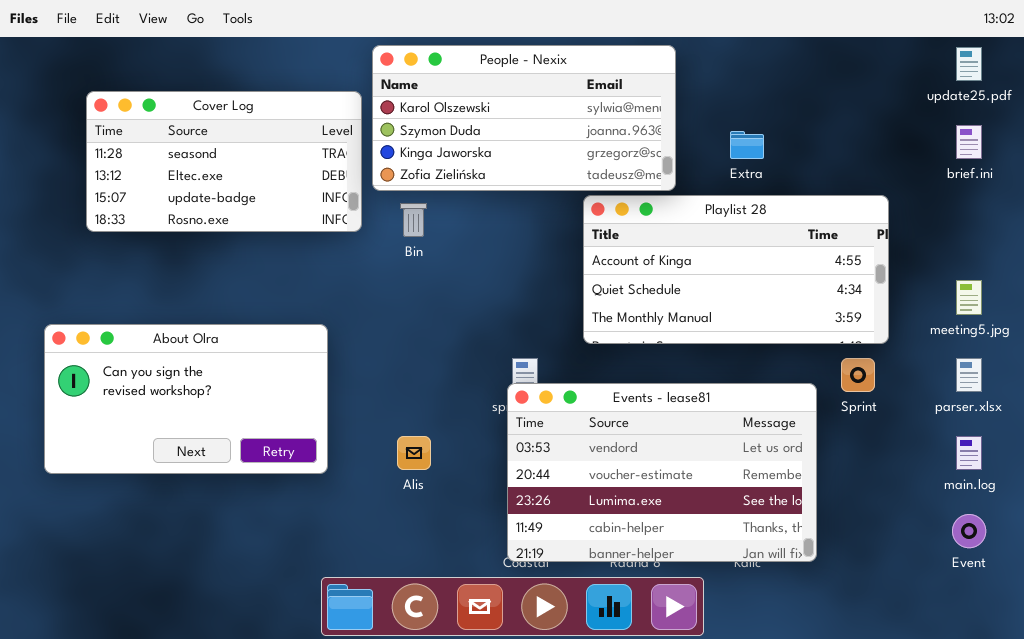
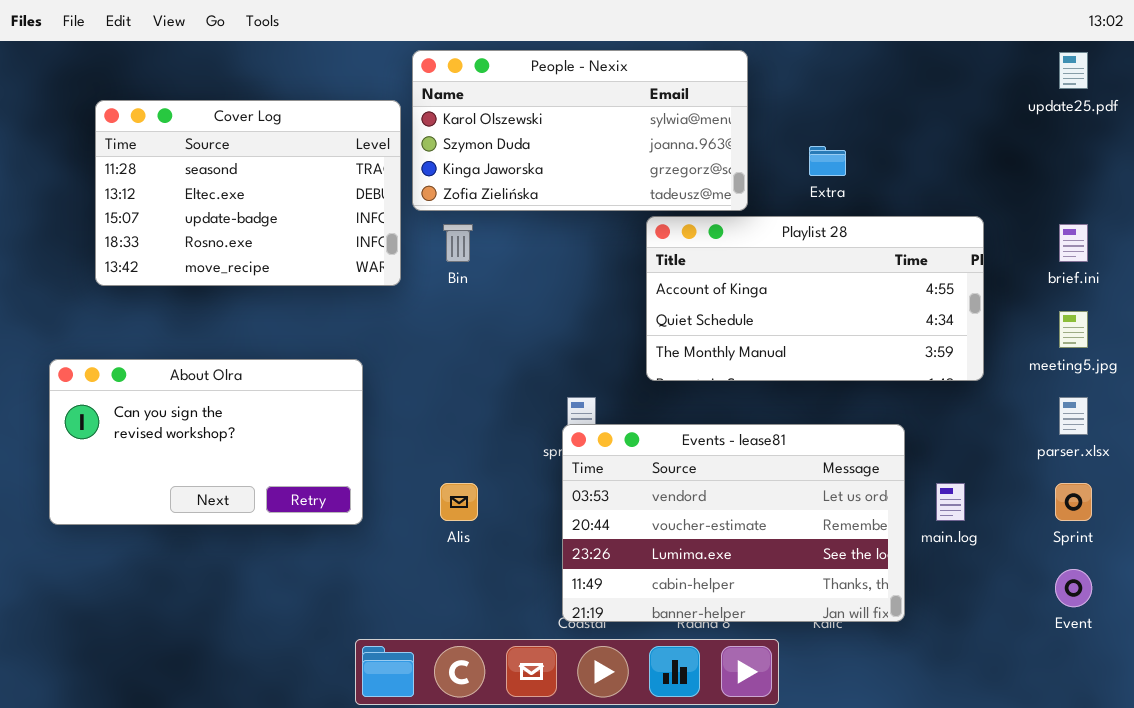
Cover Log: [86,91,362,232] -> [95,100,401,286], resized
brief.ini: [956,125,982,159] -> [1059,224,1088,262], moved
Sprint: [841,358,875,392] -> [1055,483,1092,521], moved
main.log: [956,436,982,470] -> [936,483,965,521], moved

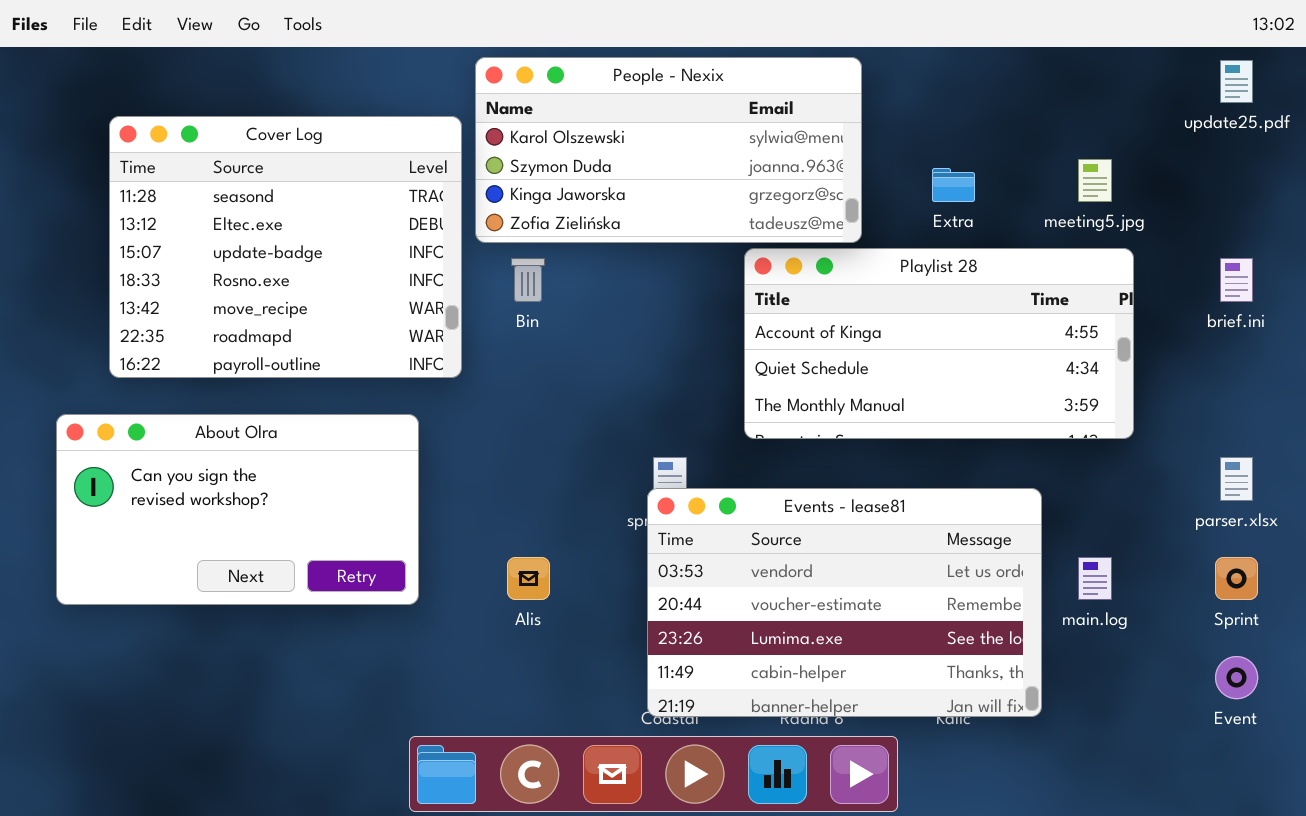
Cover Log: [95,100,401,286] -> [109,116,462,378], resized
meeting5.jpg: [1059,311,1088,348] -> [1078,159,1112,202], moved

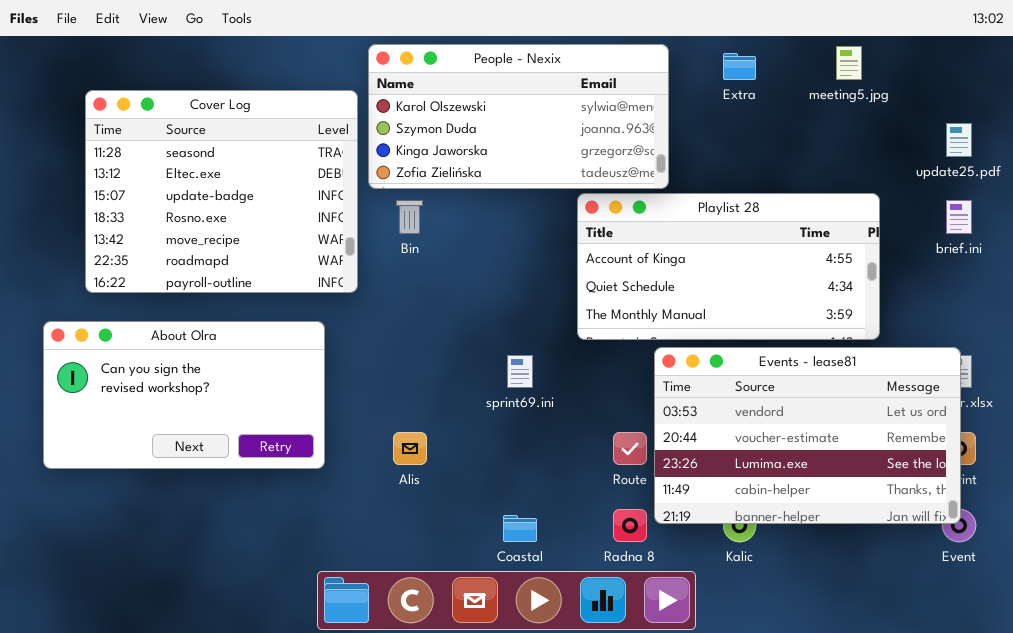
update25.pdf: [1220,60,1253,103] -> [946,123,972,157], moved
meeting5.jpg: [1078,159,1112,202] -> [836,46,862,80], moved
Extra: [932,168,975,202] -> [723,53,756,80], moved
Events - lease81: [647,488,1042,717] -> [654,347,961,524], moved

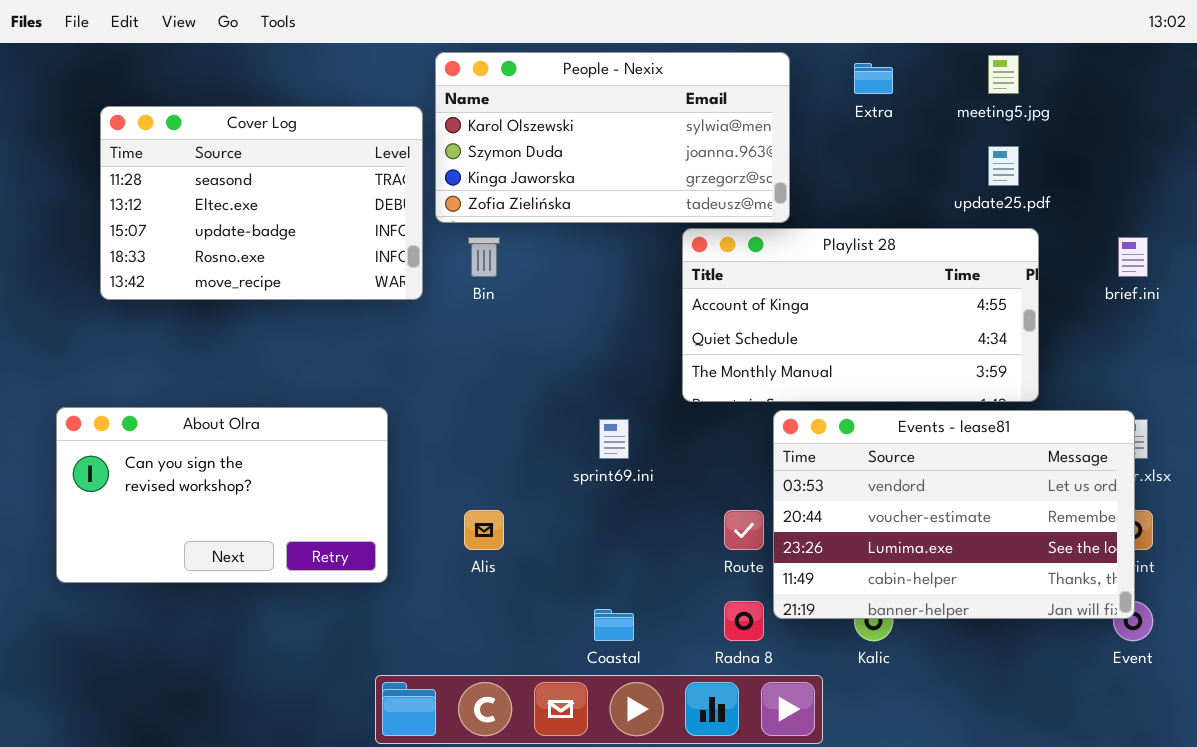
Cover Log: [85,90,358,293] -> [100,106,423,300], resized
update25.pdf: [946,123,972,157] -> [988,146,1019,186], moved
About Olra: [43,321,325,469] -> [56,407,388,583], moved

